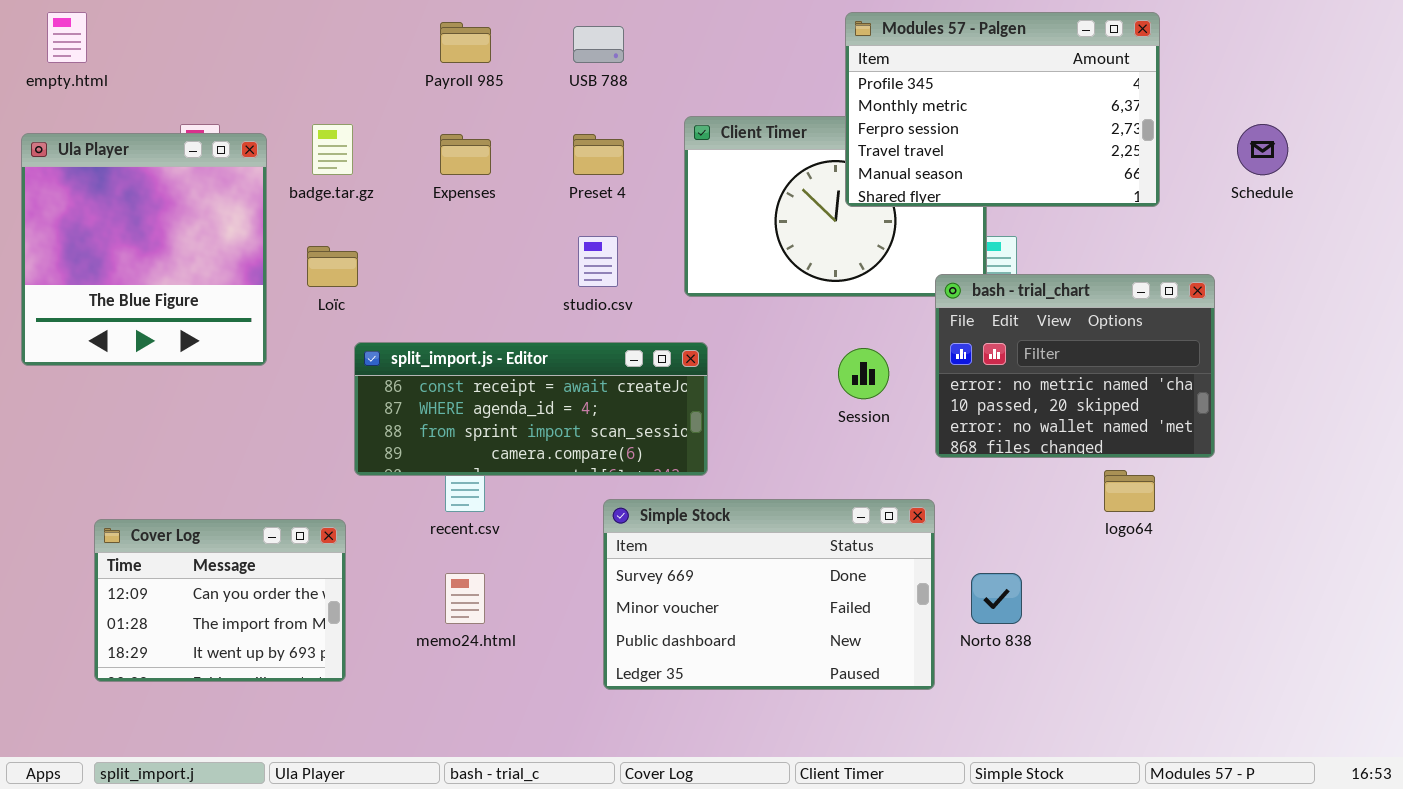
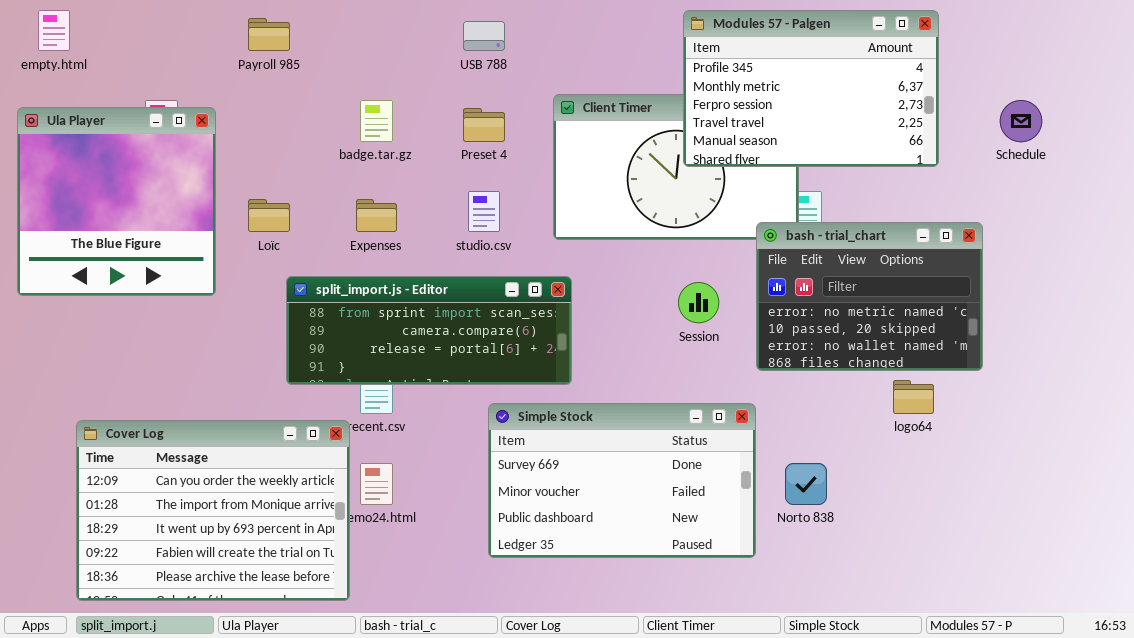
Payroll 985: [440,22,491,63] -> [248,18,290,51], moved
badge.tar.gz: [312,124,353,175] -> [360,100,393,142], moved
Expenses: [440,134,491,175] -> [356,199,397,232], moved
split_import.js - Editor: [354,342,708,476] -> [286,276,572,385], scrolled down 2 rows
Cover Log: [94,519,346,682] -> [76,420,350,601], resized

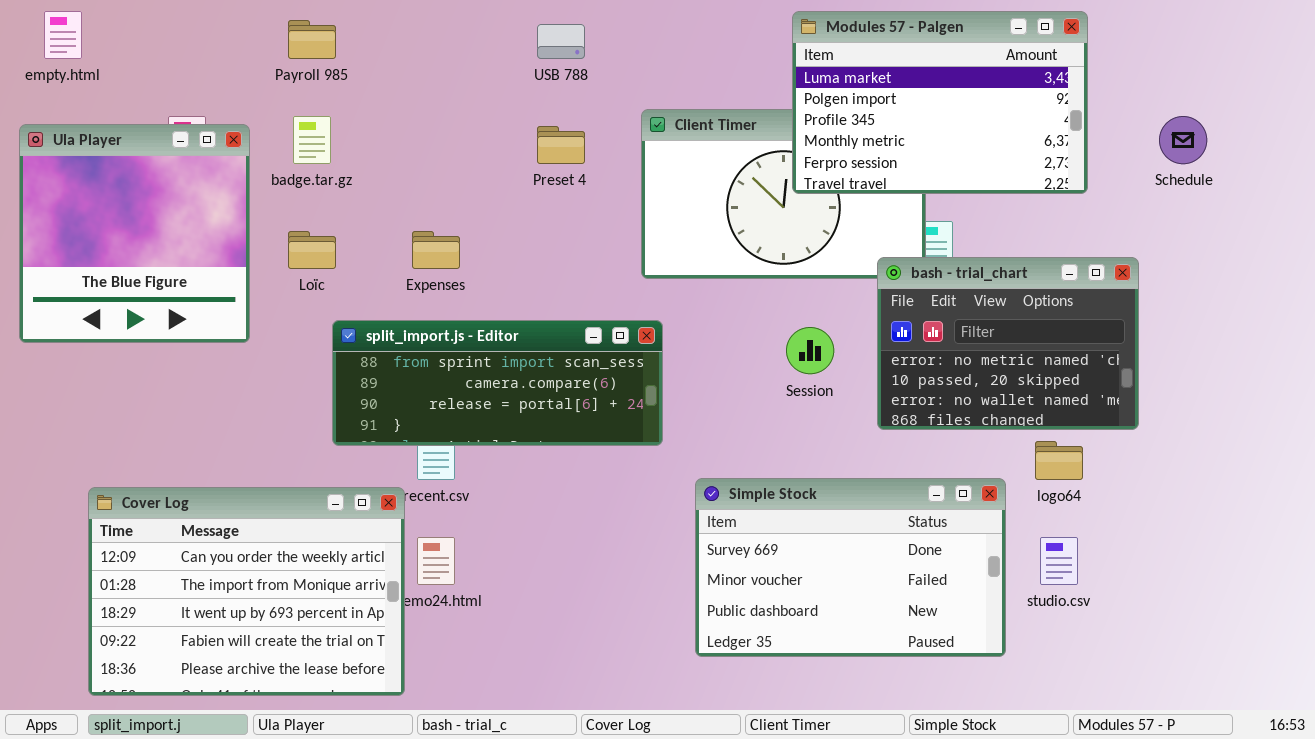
Modules 57 - Palgen: [683,10,939,167] -> [792,11,1088,194], scrolled up 2 rows
badge.tar.gz: [360,100,393,142] -> [293,116,331,164], moved
studio.csv: [468,191,500,232] -> [1040,537,1078,585], moved
Simple Stock: [488,403,756,558] -> [695,478,1006,657], moved

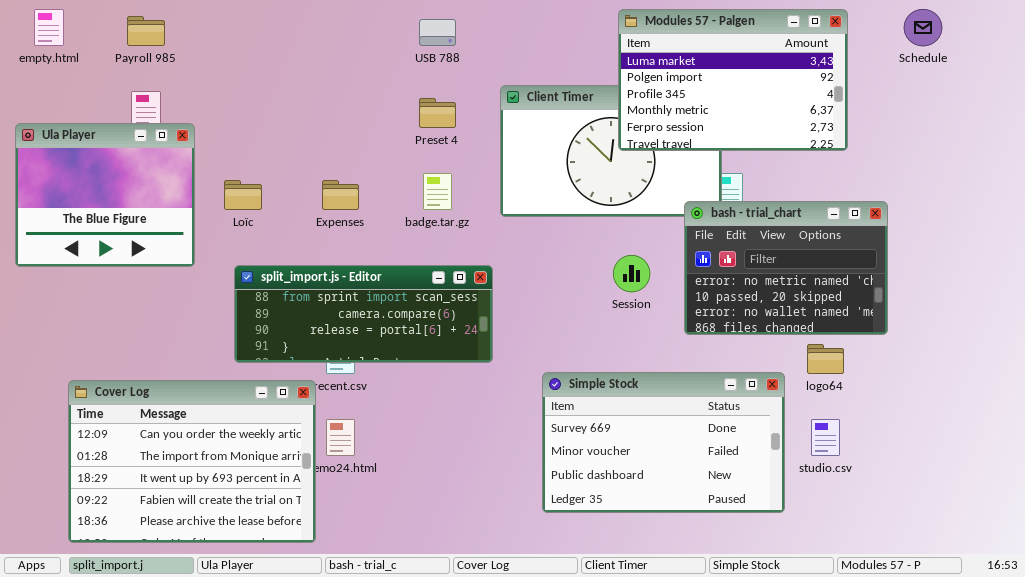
Payroll 985: [288,20,336,59] -> [127,16,165,46], moved
badge.tar.gz: [293,116,331,164] -> [423,173,452,210], moved
Schedule: [1159,116,1207,164] -> [904,9,942,46], moved
Ula Player: [19,124,250,343] -> [15,123,195,267], resized
split_import.js - Editor: [332,320,663,446] -> [234,265,493,363], moved

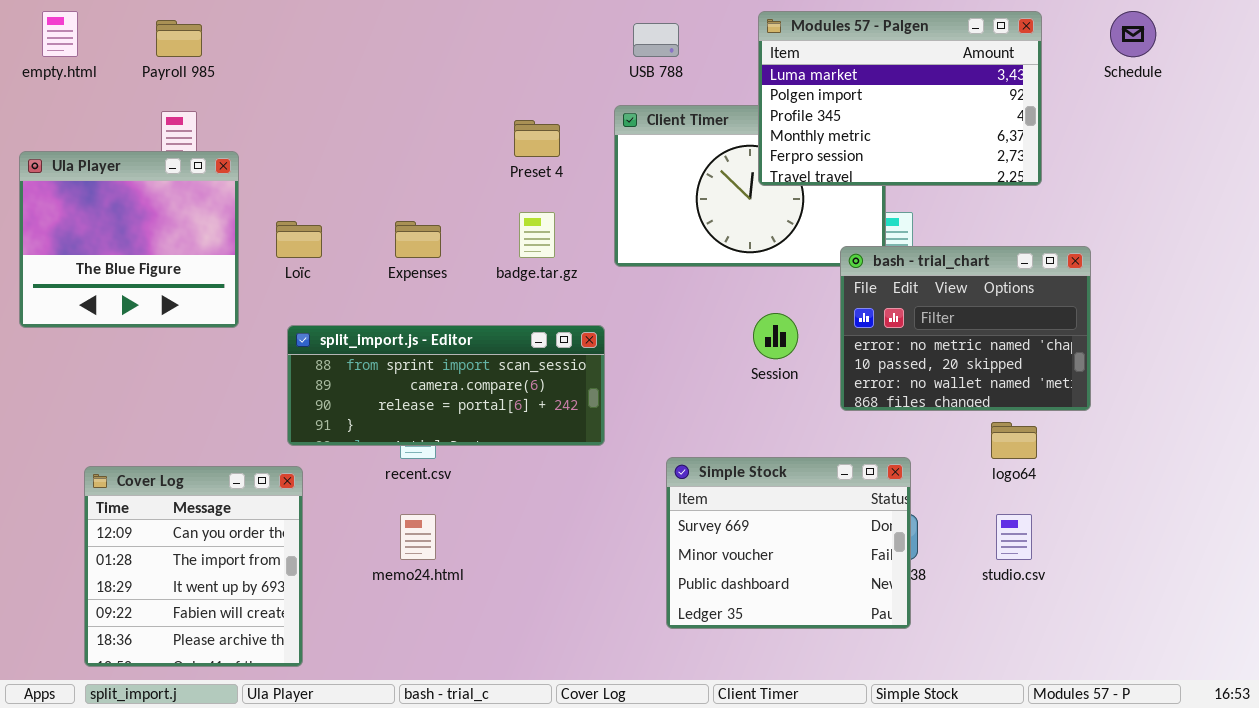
USB 788: [419,19,456,46] -> [633,23,679,57], moved
Simple Stock: [542,372,785,513] -> [666,457,911,629], resized
Cover Log: [68,380,316,543] -> [84,466,303,667], resized

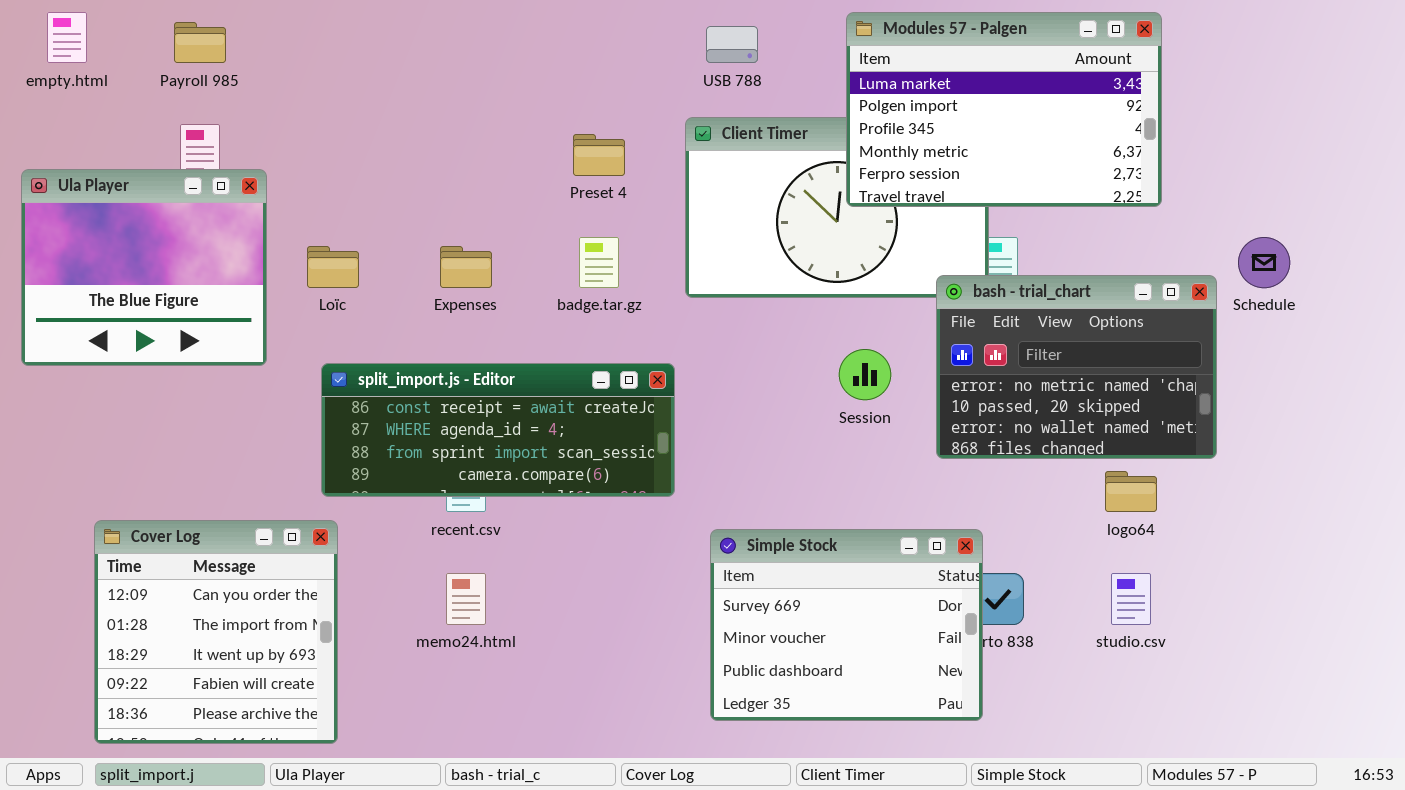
Schedule: [1110,11,1156,57] -> [1238,237,1290,288], moved
split_import.js - Editor: [287,325,605,446] -> [321,363,675,497], scrolled up 2 rows
Simple Stock: [666,457,911,629] -> [710,529,983,721], moved

